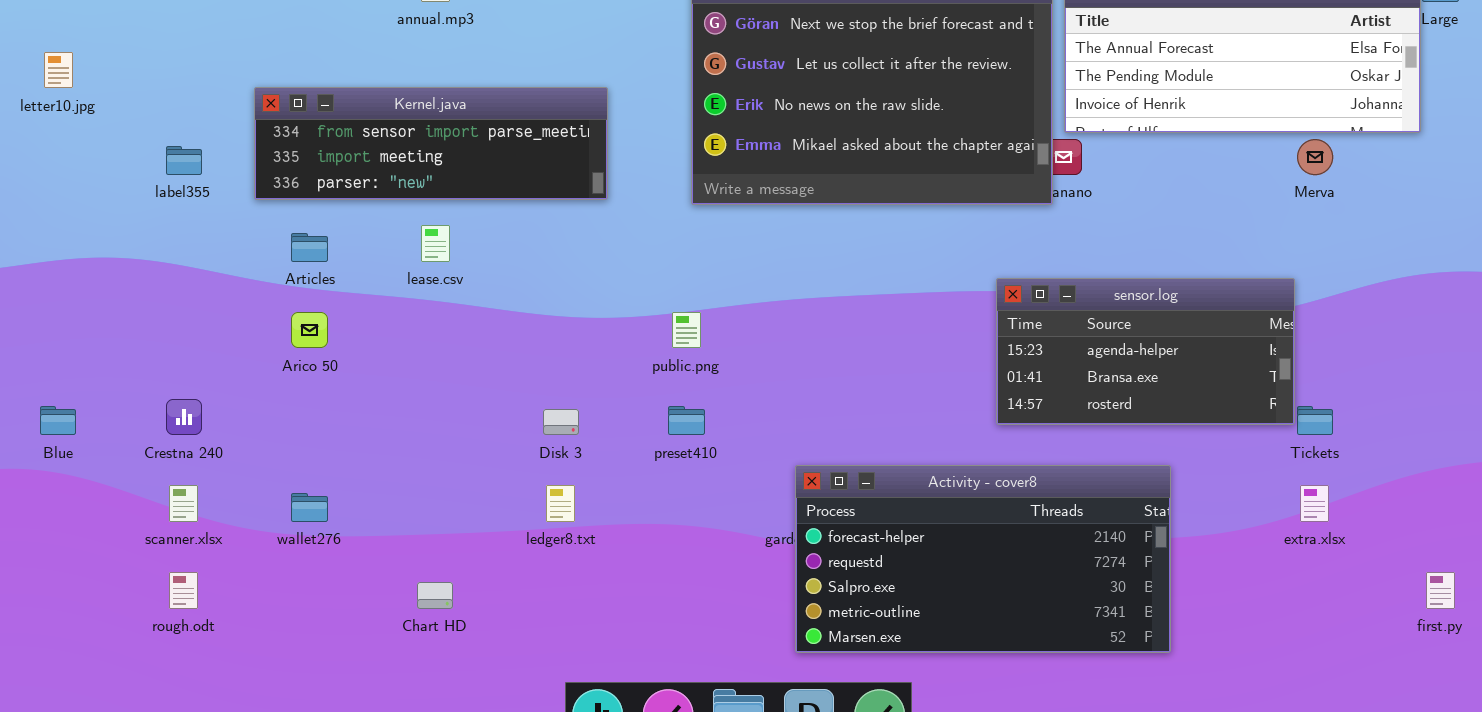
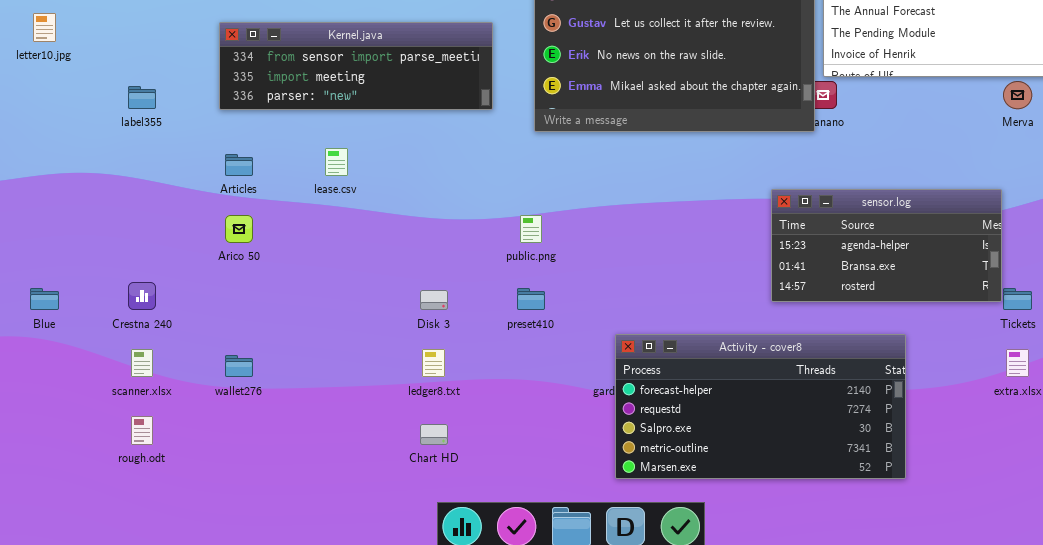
Kernel.java: [254,87,608,200] -> [219,22,493,110], moved
Chart HD: [417,582,453,609] -> [420,424,448,445], moved

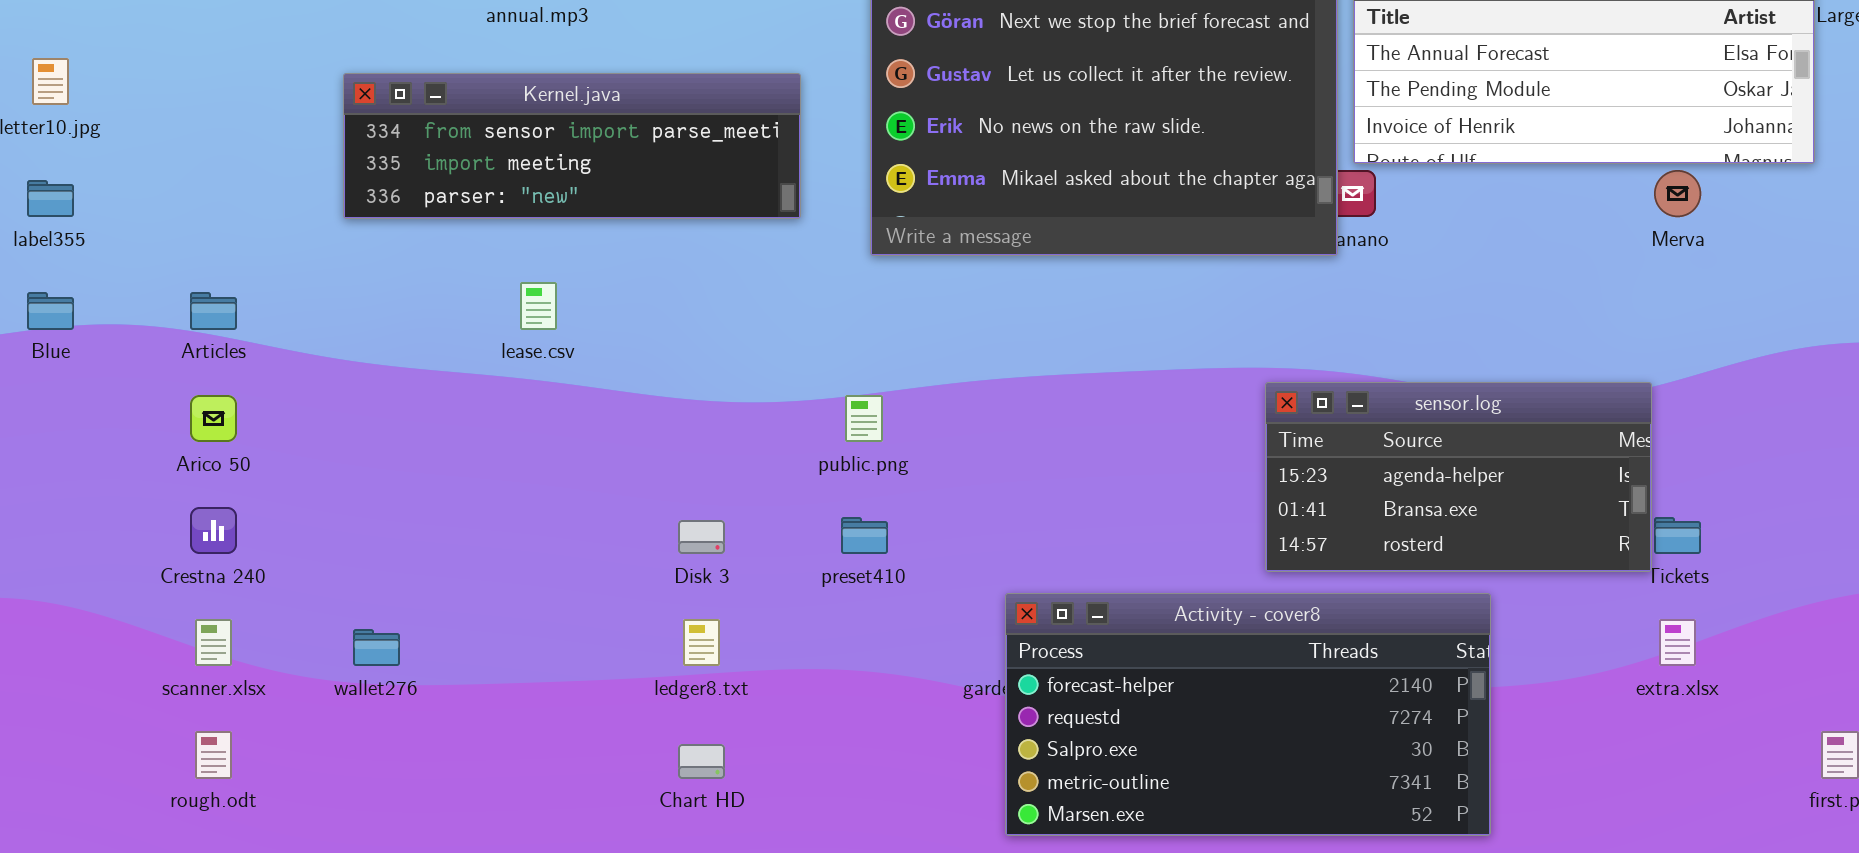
label355: [128,86,156,109] -> [27,180,74,217], moved
Articles: [225,154,253,176] -> [190,292,237,330], moved
sensor.log: [771,189,1002,302] -> [1265,382,1652,572], moved
Arico 50: [225,215,253,243] -> [190,395,237,442], moved
Blue: [30,288,59,310] -> [27,292,74,330], moved

